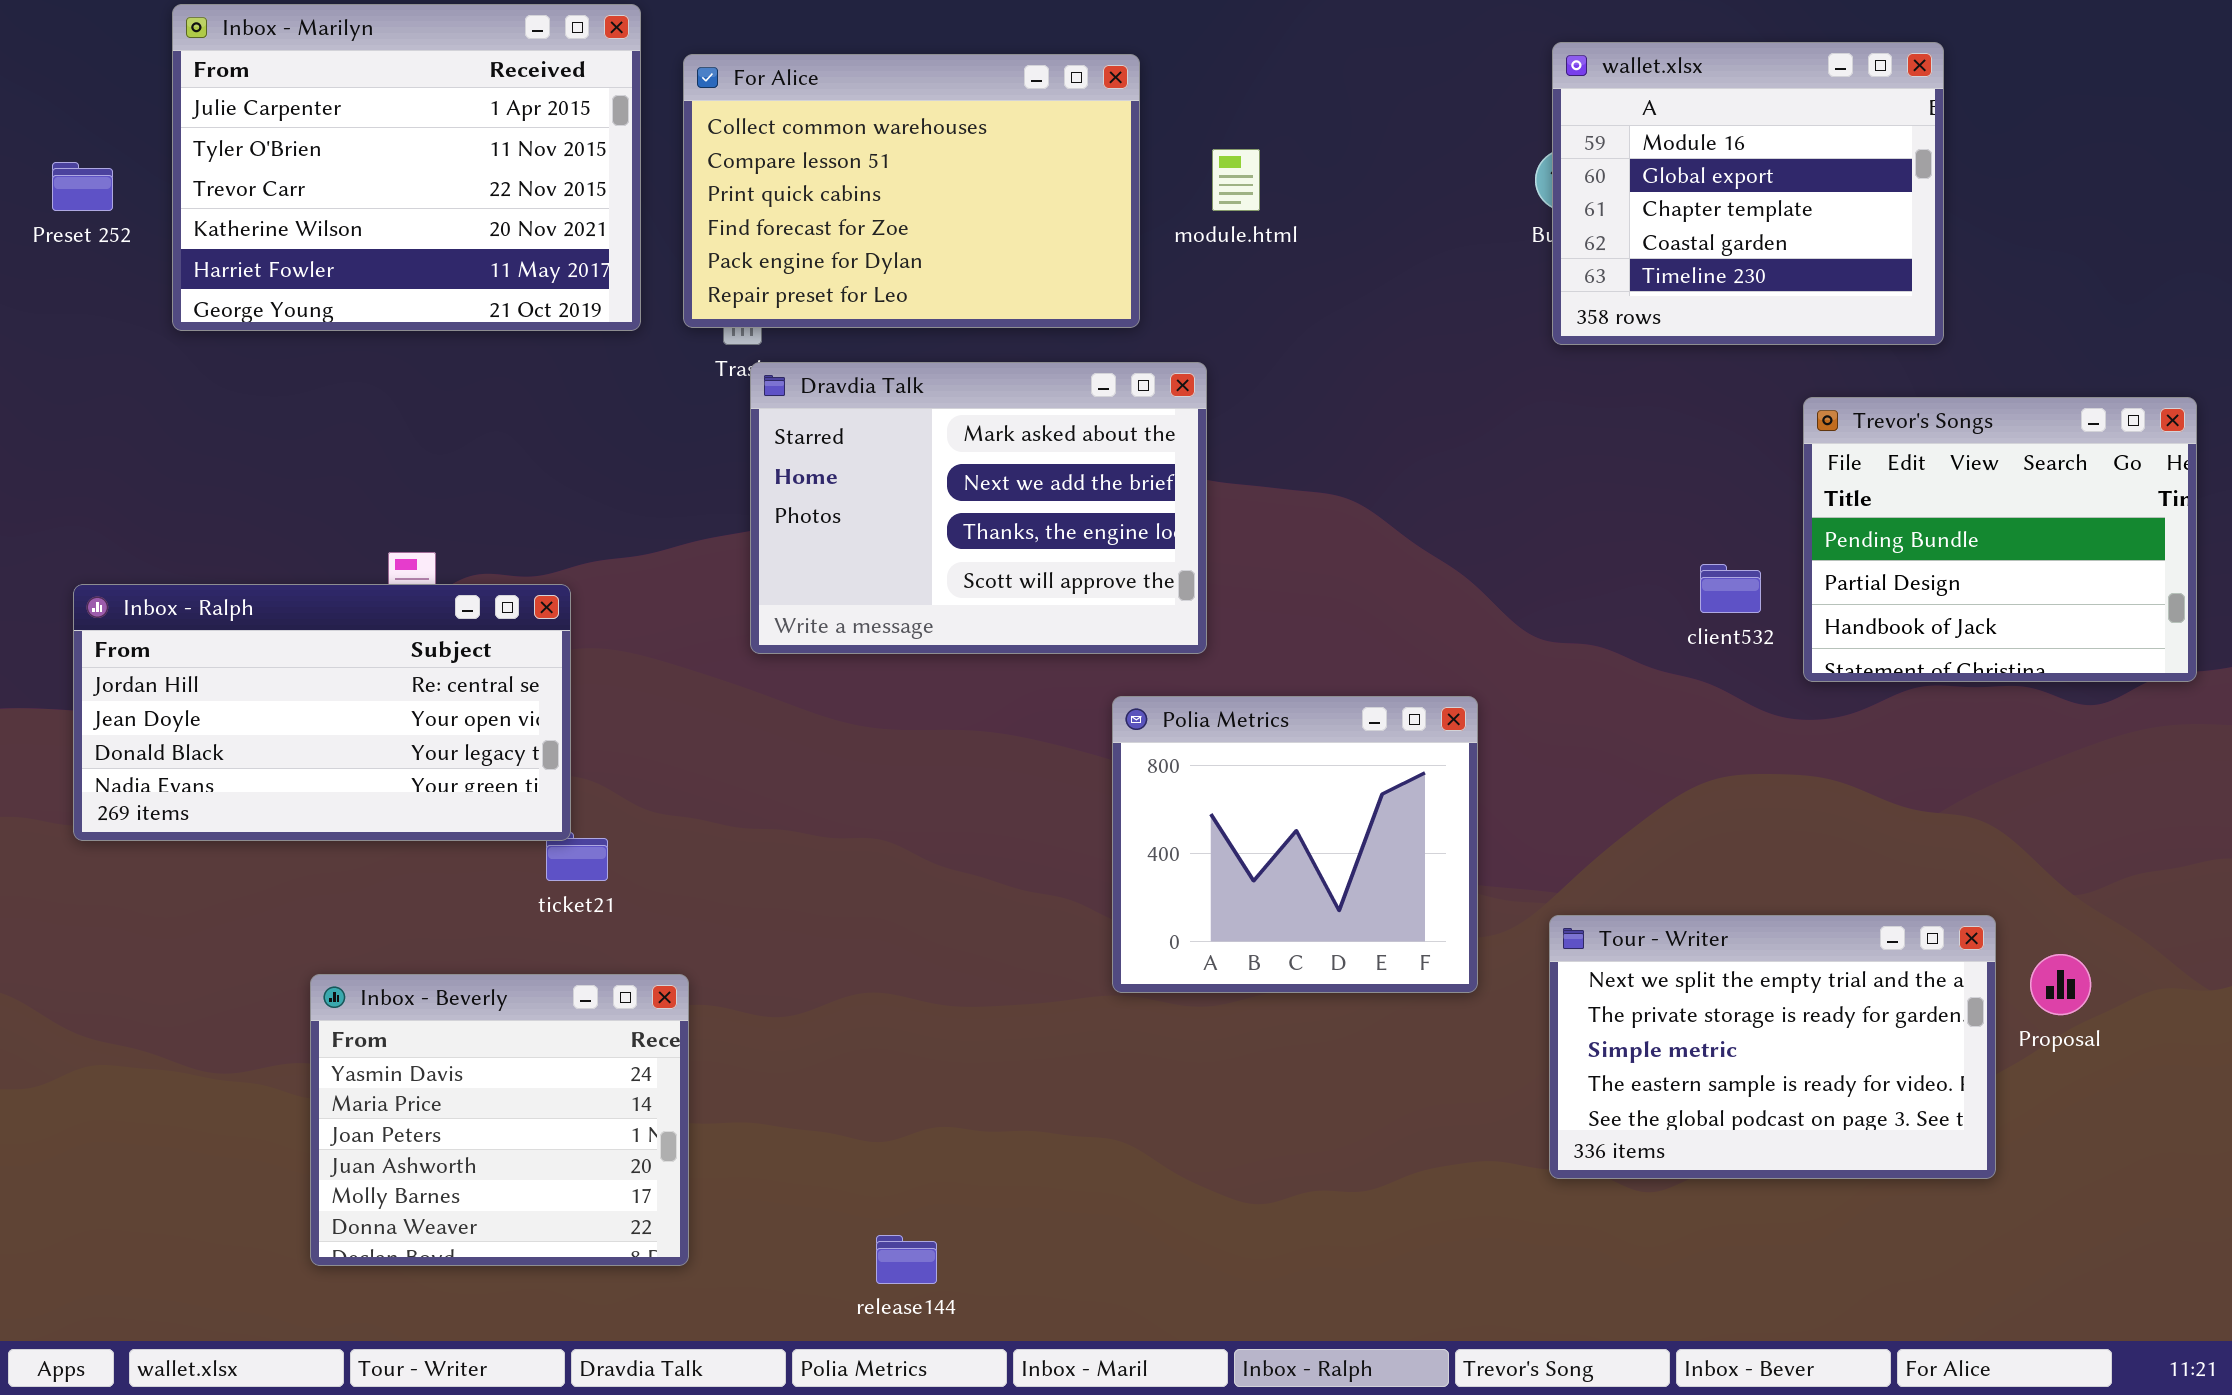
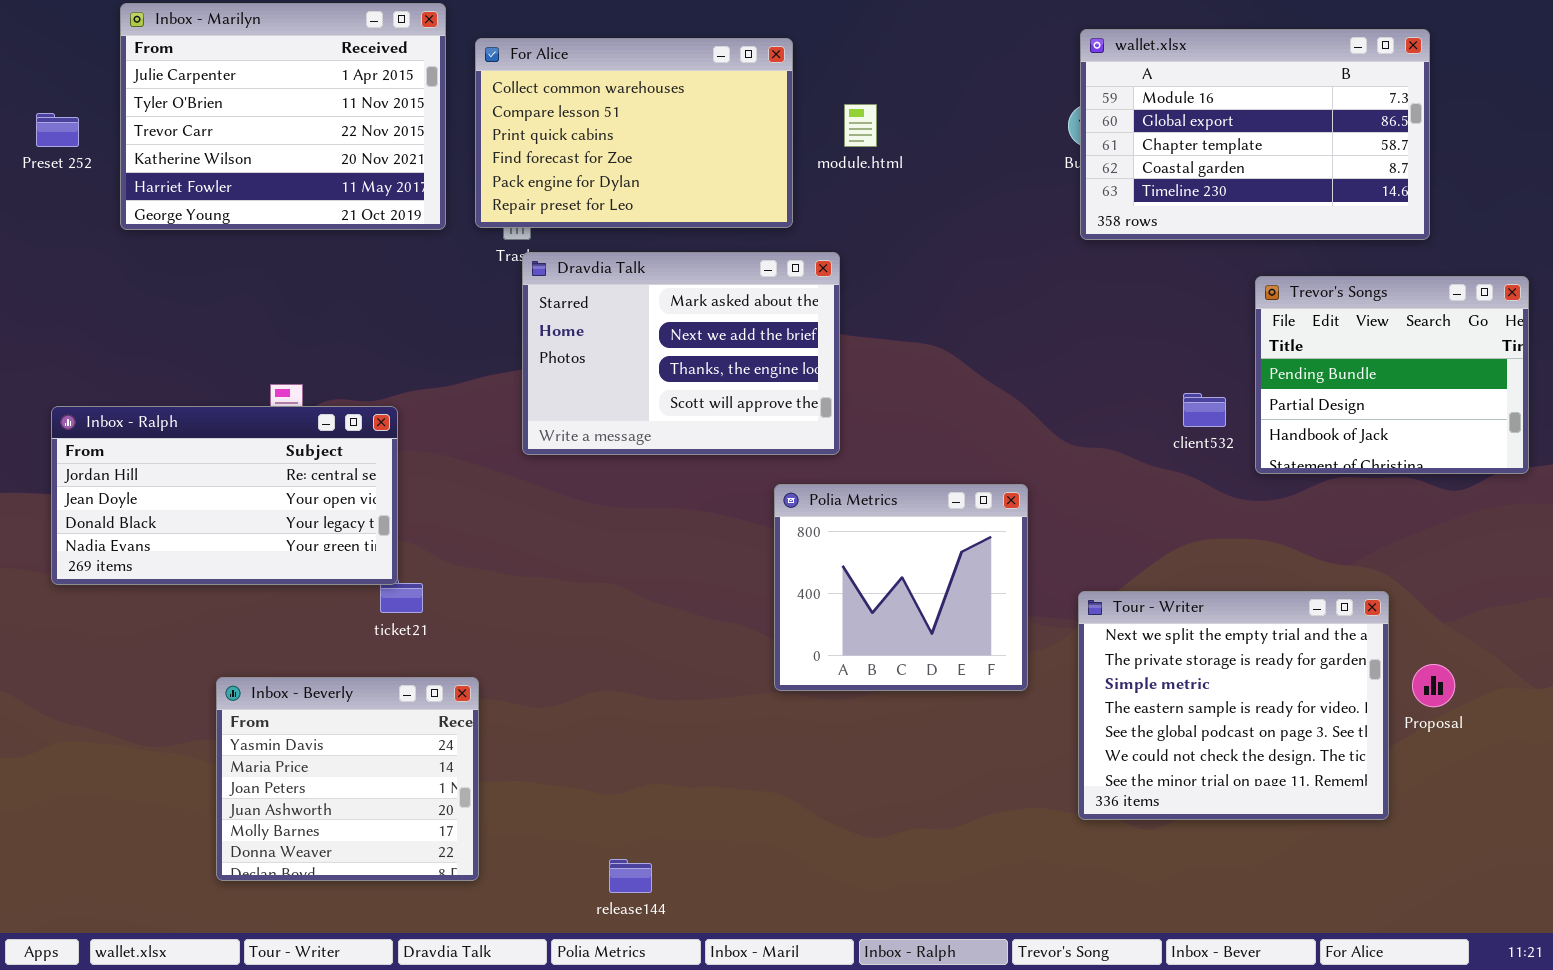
wallet.xlsx: [1552,42,1944,345] -> [1080,29,1430,240], resized
Tour - Writer: [1549,915,1996,1179] -> [1078,591,1389,820], resized

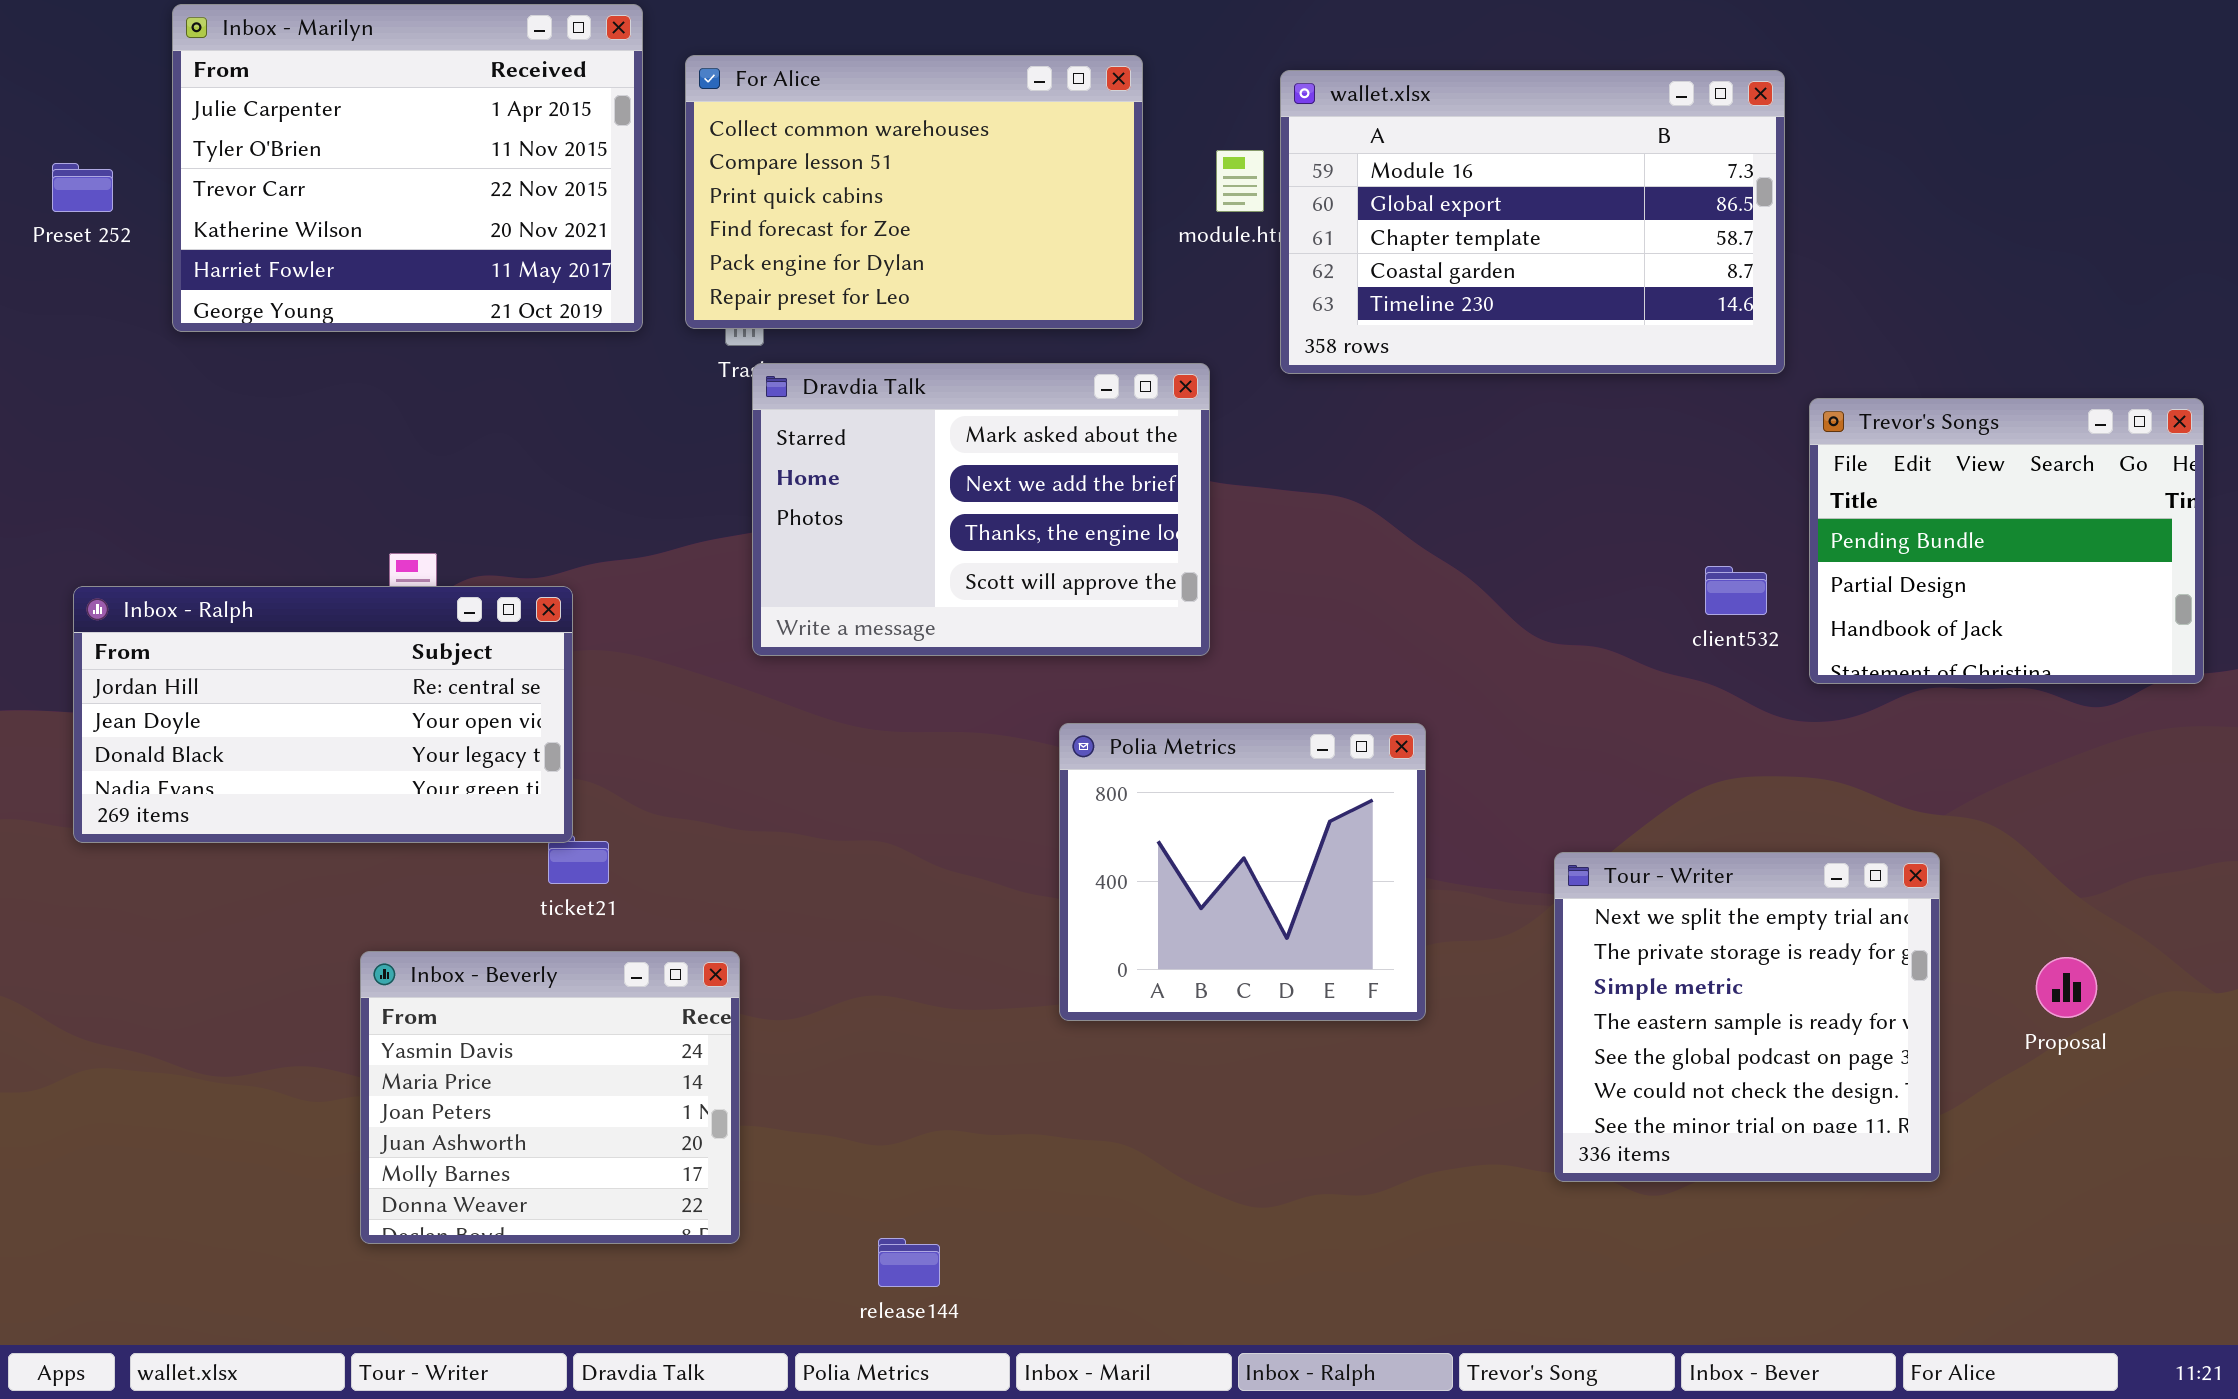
wallet.xlsx: [1080,29,1430,240] -> [1280,70,1785,374], moved
Polia Metrics: [774,484,1028,691] -> [1059,723,1426,1021], moved
Tour - Writer: [1078,591,1389,820] -> [1554,852,1940,1182], resized
Inbox - Beverly: [216,677,479,881] -> [360,951,740,1244], moved

